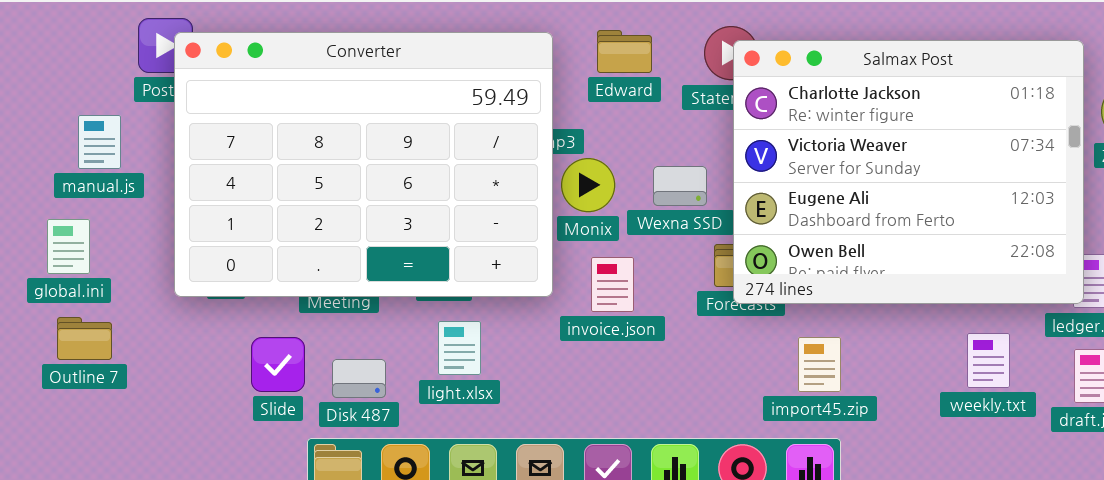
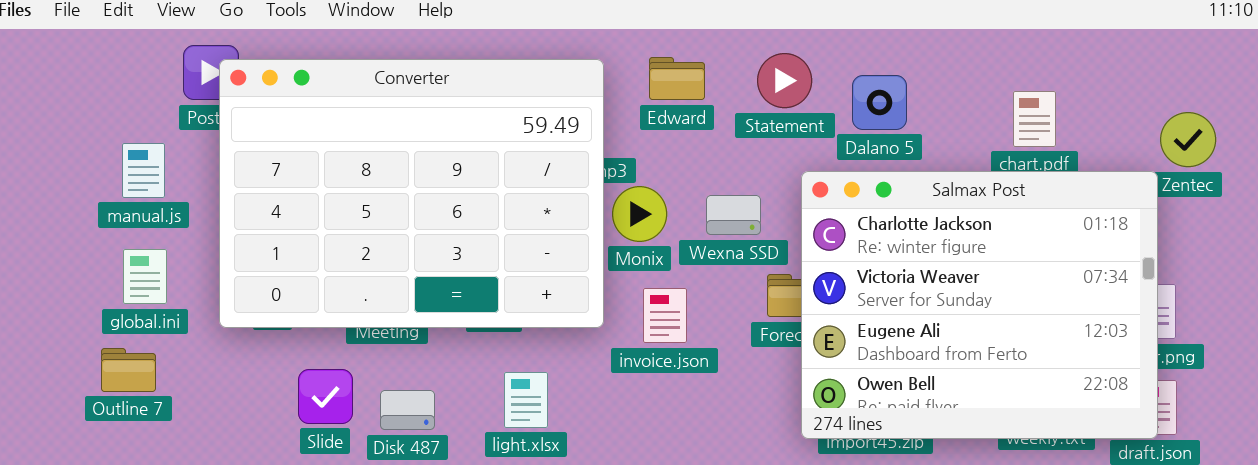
Salmax Post: [733,40,1084,304] -> [801,171,1158,439], moved
global.ini: [47,219,90,274] -> [123,249,167,304], moved
light.xlsx: [438,321,481,375] -> [504,372,548,428], moved

